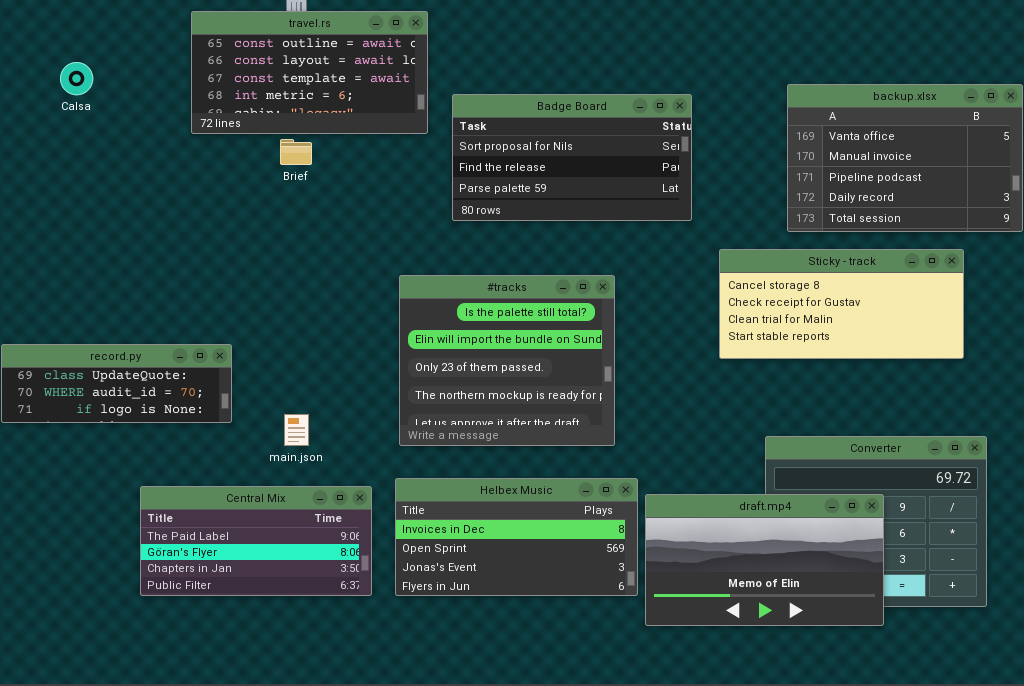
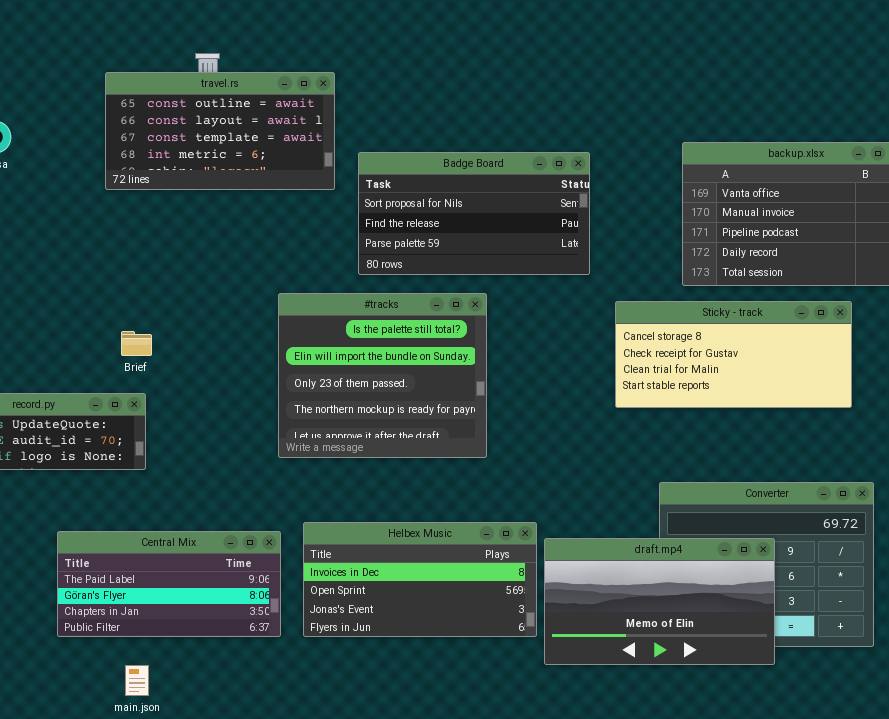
Brief: [280,139,312,165] -> [121,331,152,356], moved
#tracks: [399,275,615,446] -> [278,293,487,458], moved
main.json: [284,414,309,446] -> [125,665,149,696], moved

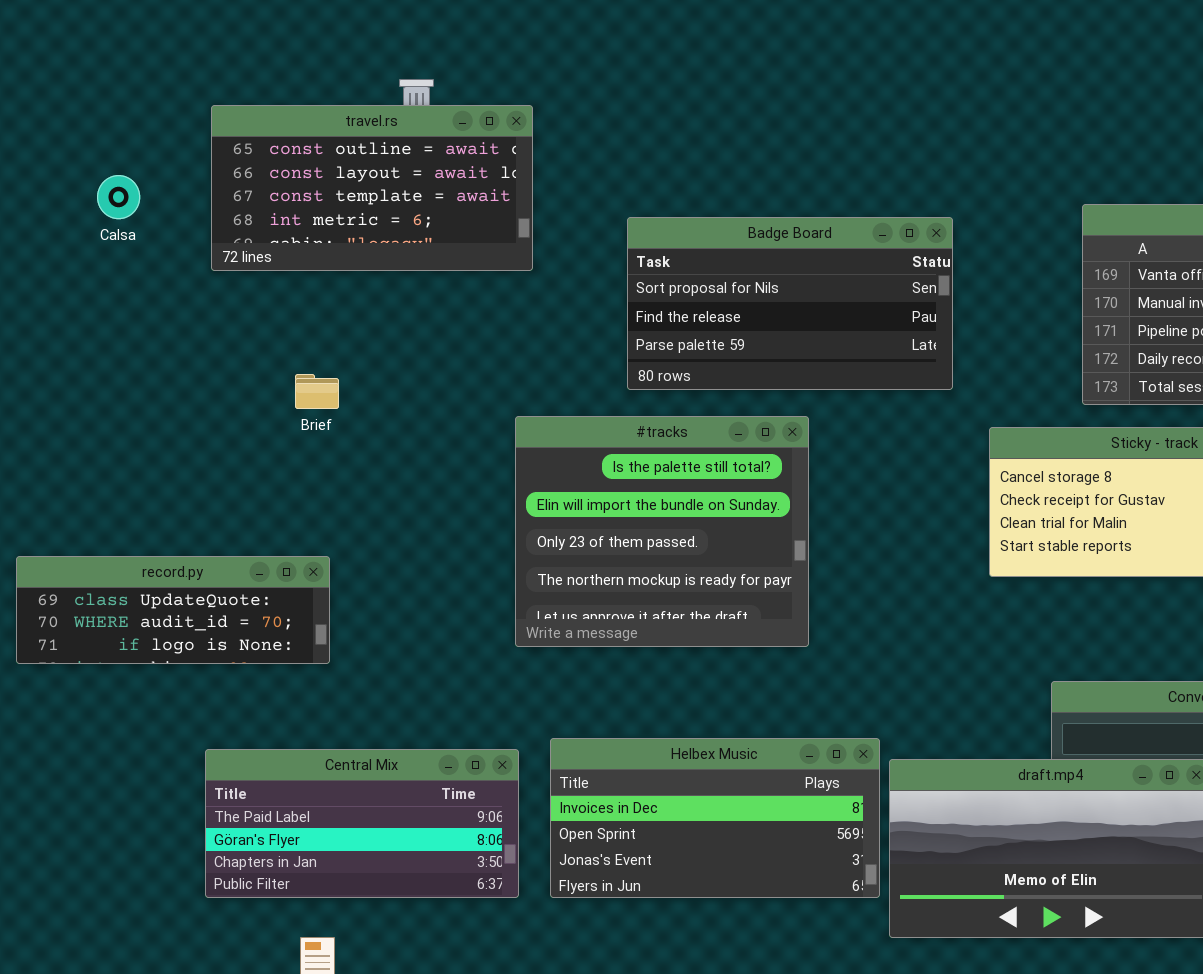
travel.rs: [105,72,335,190] -> [211,105,533,271], moved
Brief: [121,331,152,356] -> [295,374,339,409], moved

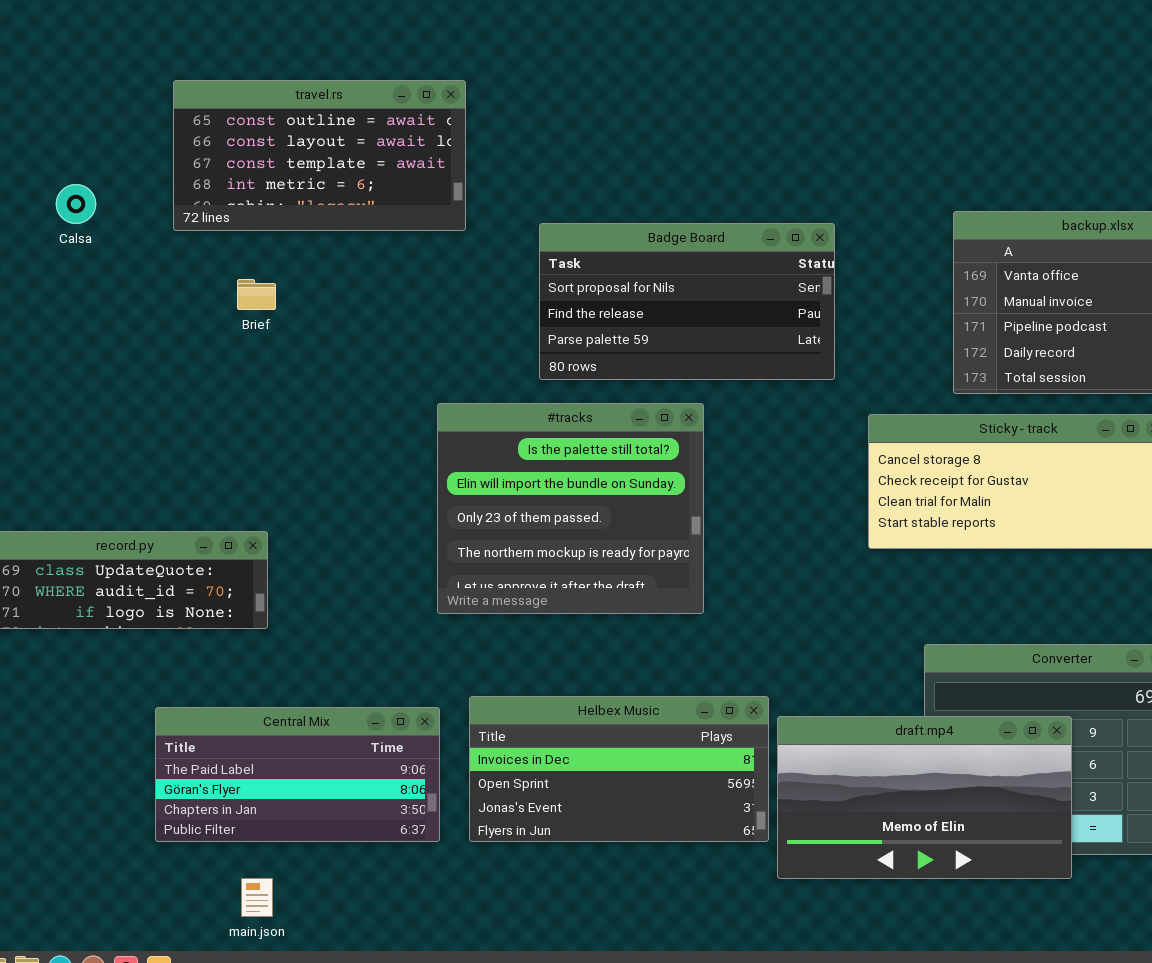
travel.rs: [211,105,533,271] -> [173,80,466,231], moved
Brief: [295,374,339,409] -> [237,279,276,310], moved

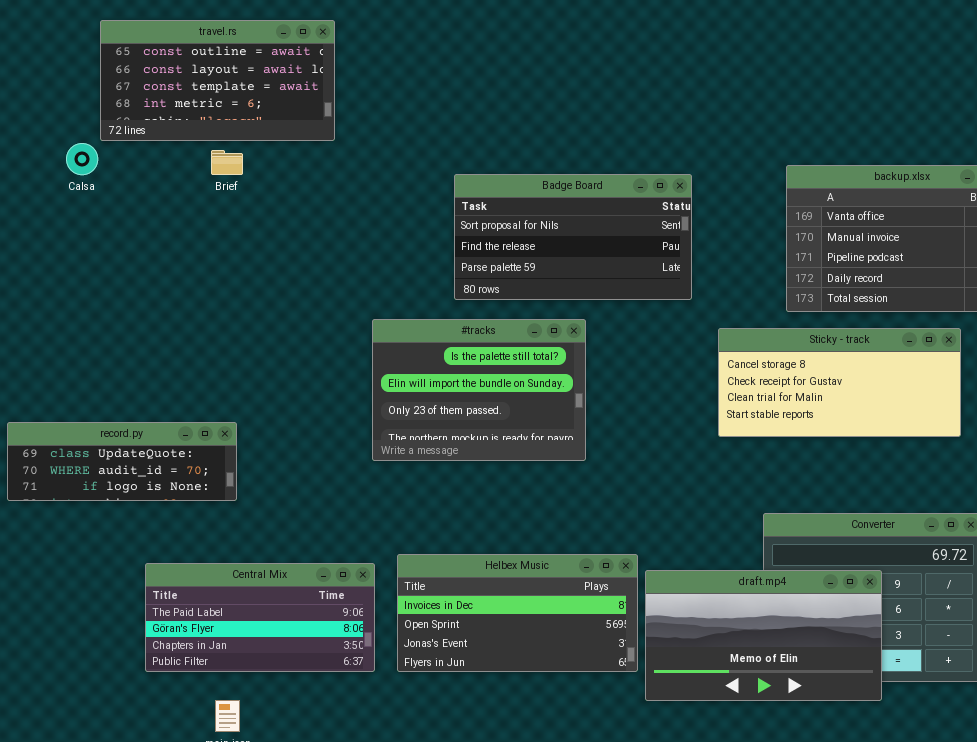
travel.rs: [173,80,466,231] -> [100,20,335,141], moved
Brief: [237,279,276,310] -> [211,150,243,175], moved
#tracks: [437,403,704,614] -> [372,319,586,461], resized

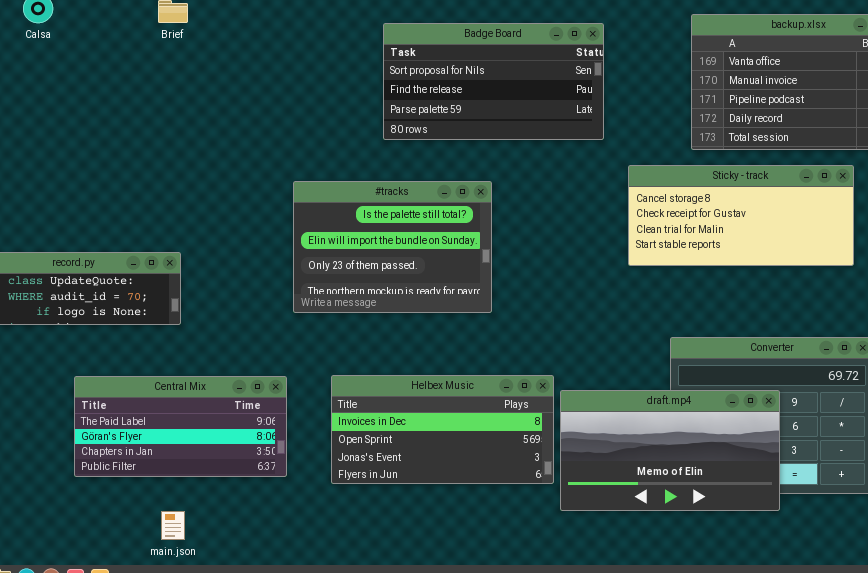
#tracks: [372,319,586,461] -> [293,181,492,313], moved
Central Mix: [145,563,375,672] -> [74,376,287,477], moved

